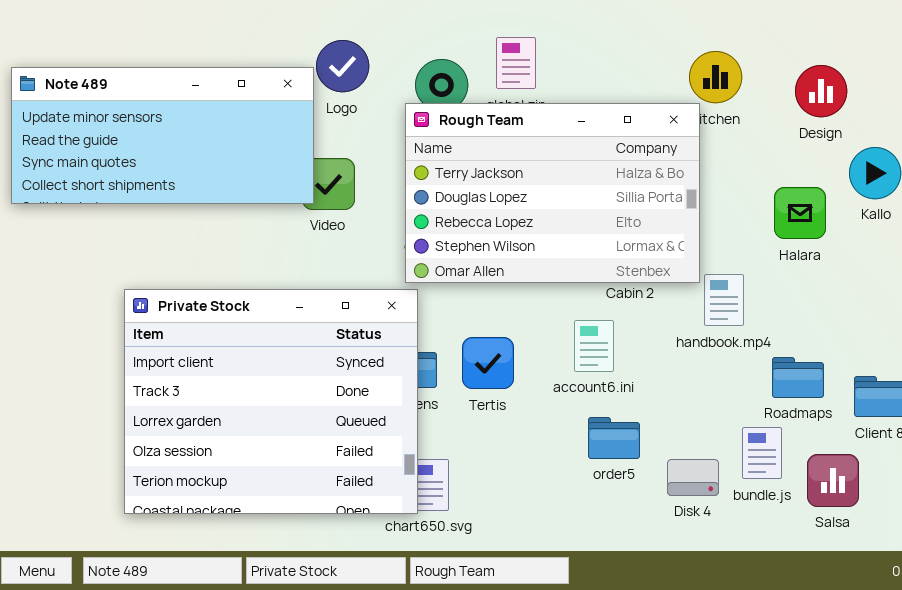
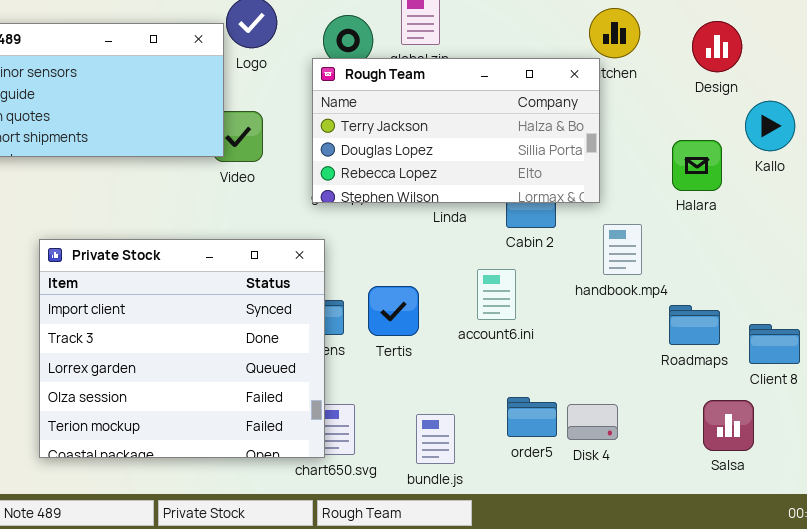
Rough Team: [405,103,700,283] -> [312,58,600,203], resized
order5: [588,417,640,459] -> [507,397,557,437], moved
bundle.js: [742,427,782,479] -> [416,414,455,464], moved

